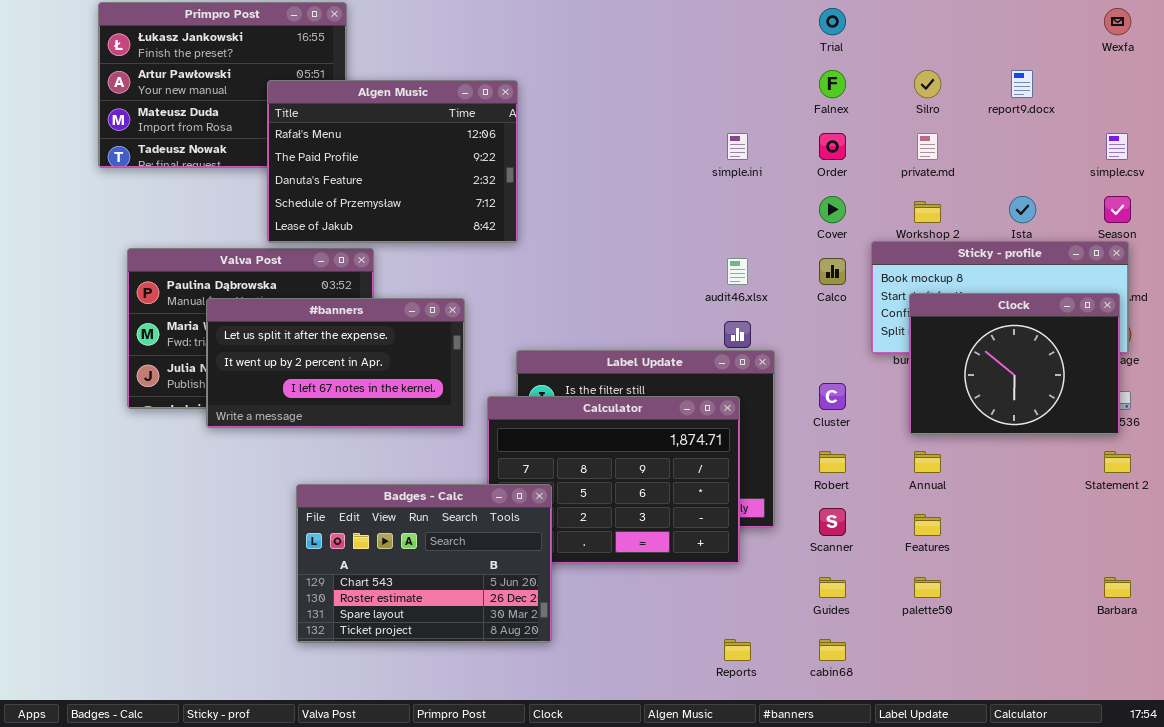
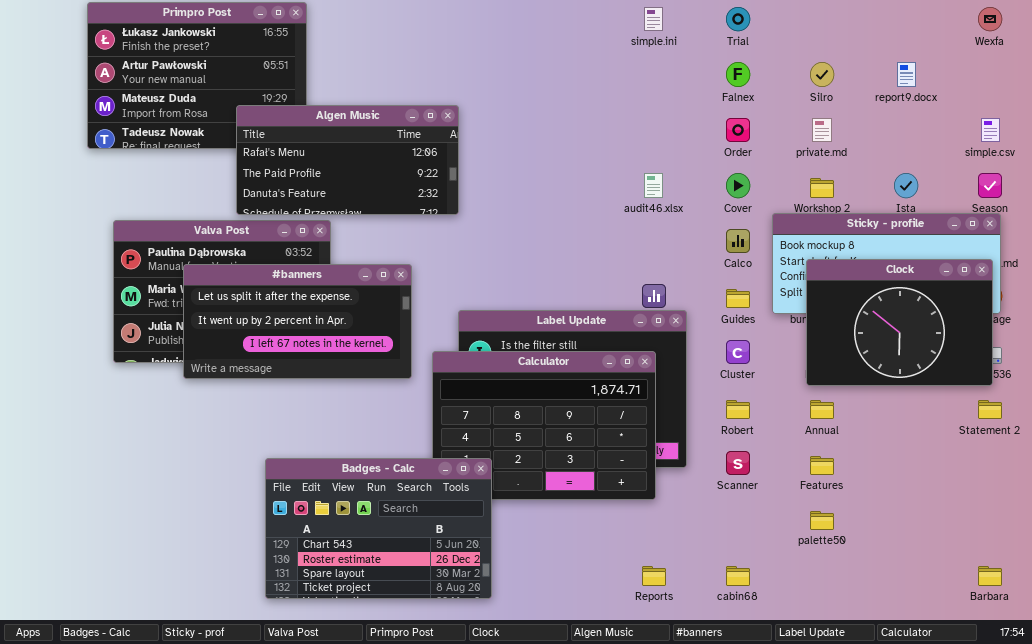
Algen Music: [267,80,518,243] -> [236,105,459,215], resized
simple.ini: [727,133,748,160] -> [644,7,663,31], moved
audit46.xlsx: [727,258,748,285] -> [644,173,663,198], moved
Badges - Calc: [296,484,552,643] -> [265,458,492,599], moved
Guides: [819,577,846,598] -> [726,289,750,308], moved
Barbara: [1104,577,1131,598] -> [978,566,1002,586], moved

